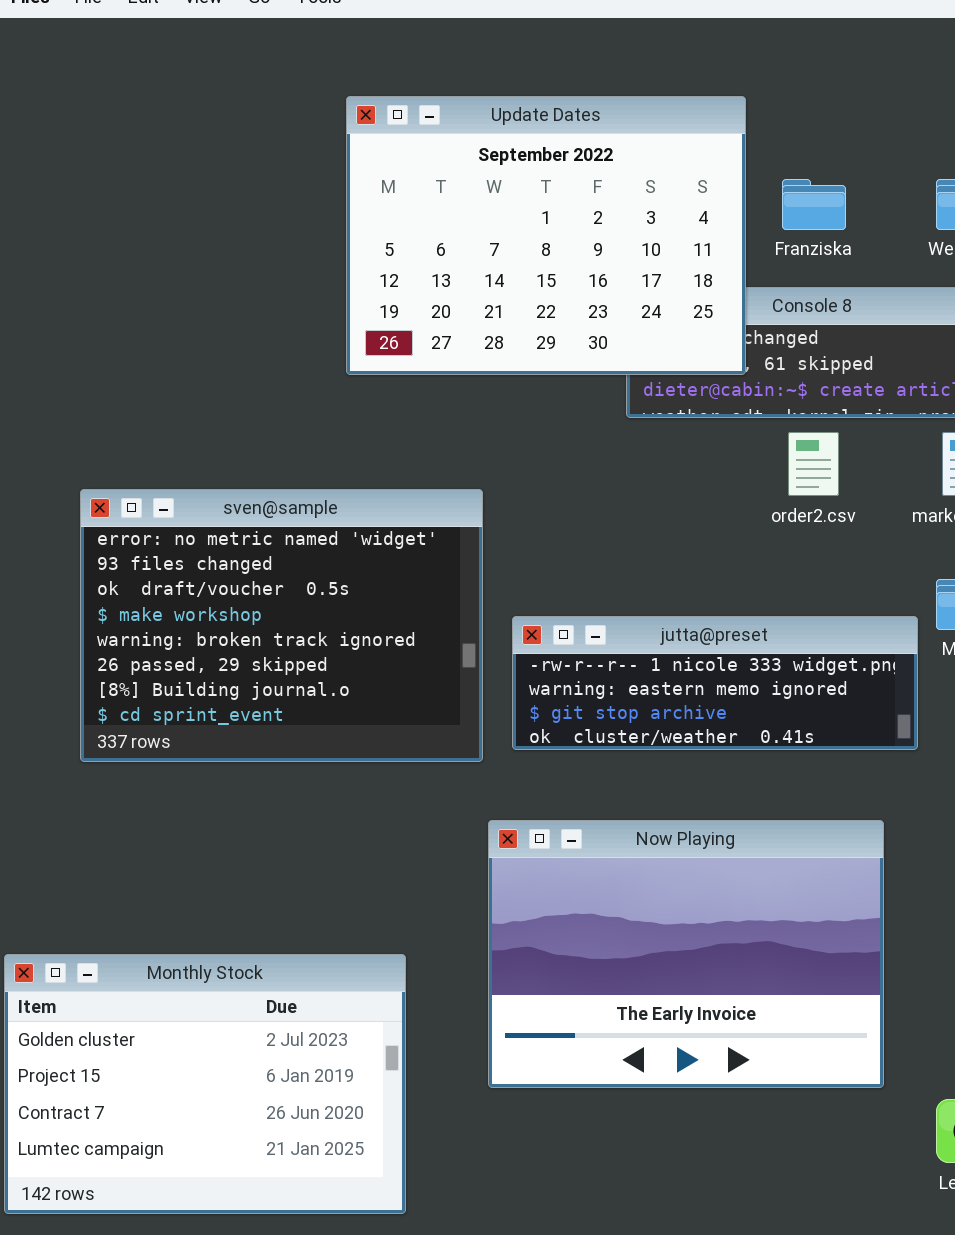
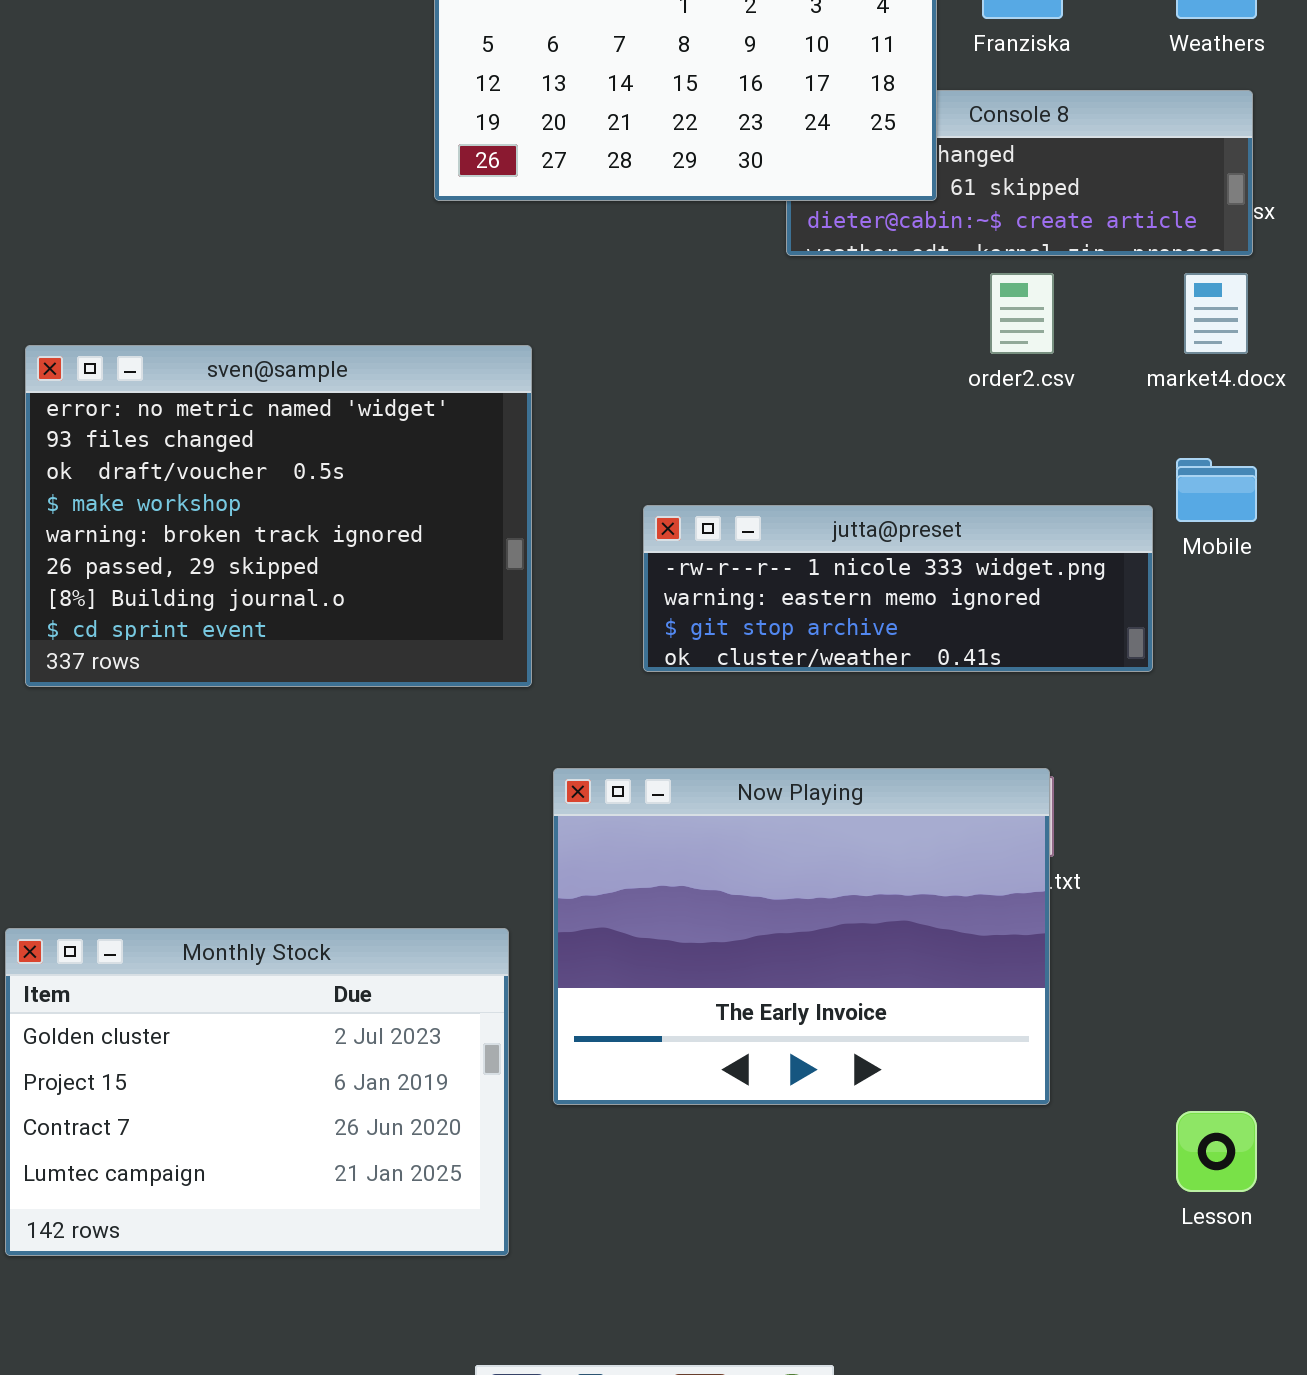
sven@sample: [80,489,483,762] -> [25,345,532,687], moved
Now Playing: [488,820,884,1088] -> [553,768,1050,1105], moved

